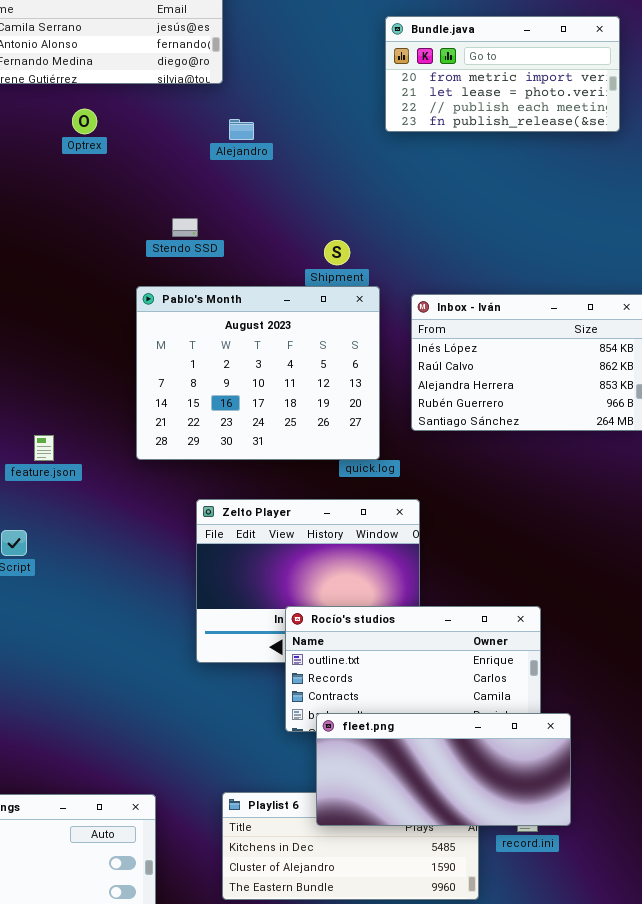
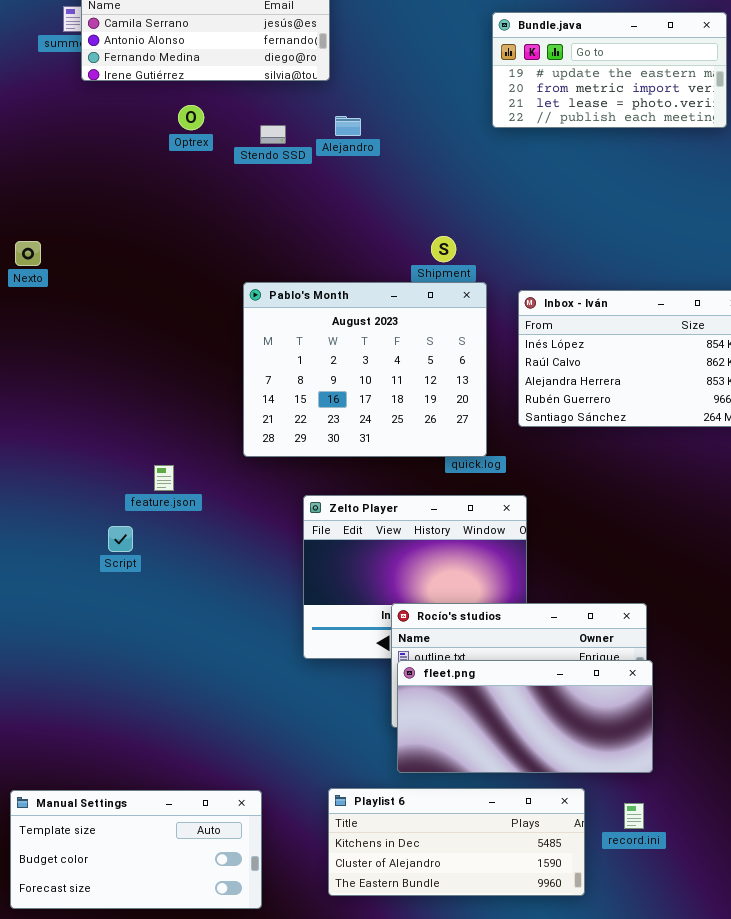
Bundle.java: [385,16,620,132] -> [492,12,727,128], scrolled up 1 row
Stendo SSD: [172,218,198,237] -> [260,125,286,144], moved
feature.json: [34,435,54,461] -> [154,465,174,491], moved
fleet.png: [316,713,571,826] -> [397,660,653,773], moved

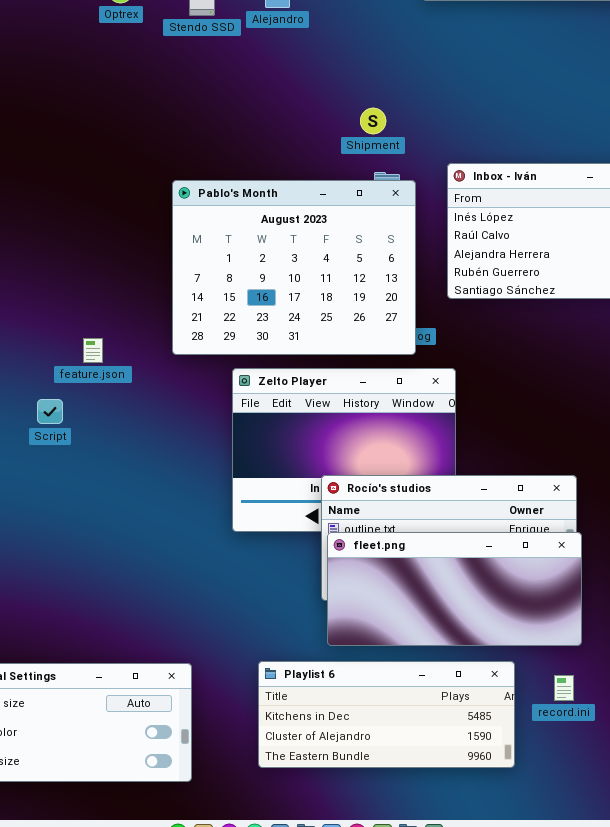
Pablo's Month: [243,282,487,457] -> [172,180,416,355], moved

